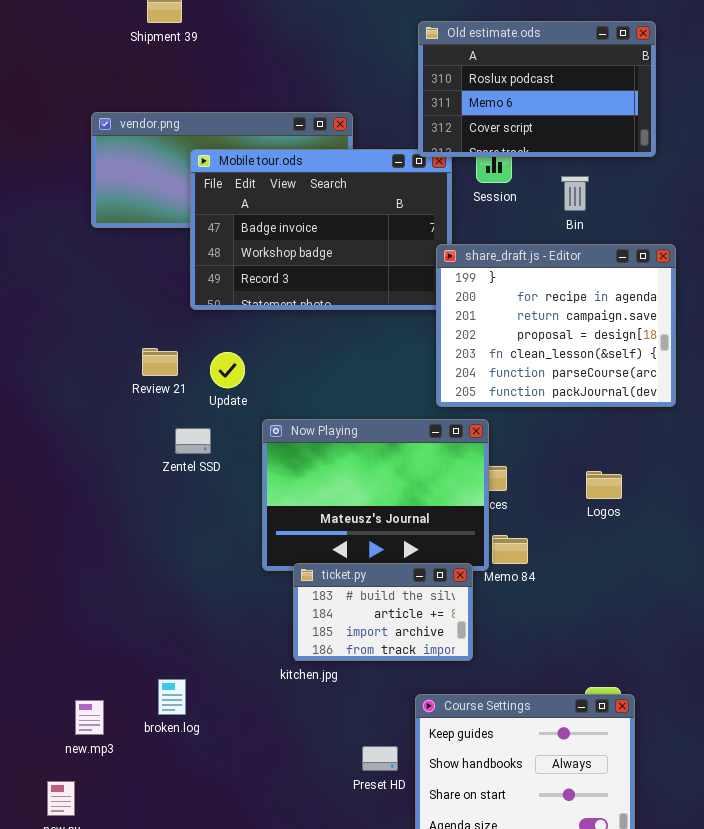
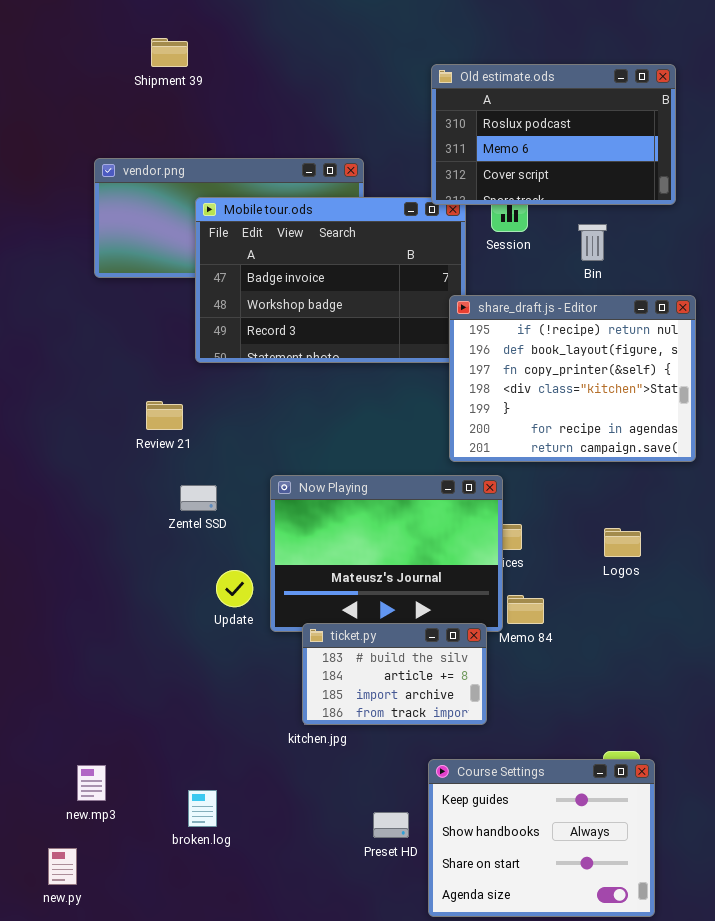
share_draft.js - Editor: [436,244,676,407] -> [449,295,696,462], scrolled up 4 rows
Update: [210,352,245,388] -> [216,570,253,607], moved
broken.log: [158,679,186,715] -> [188,790,217,827], moved

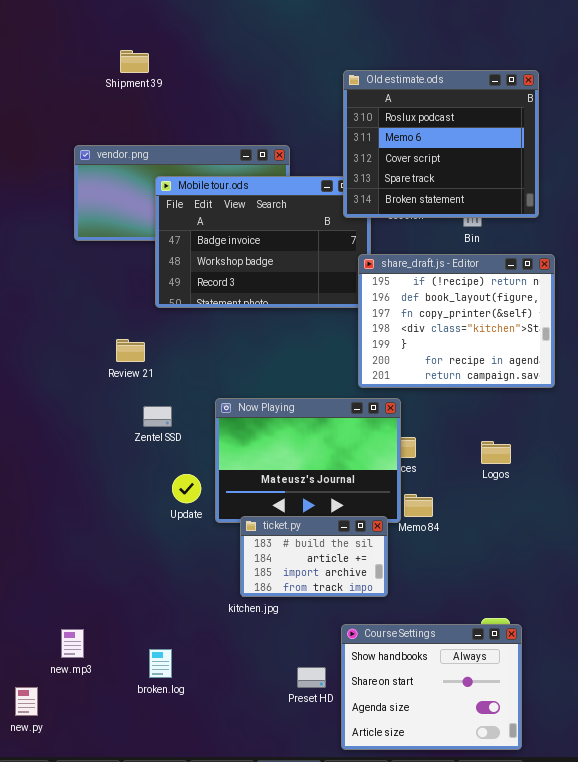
Old estimate.ods: [431,64,676,205] -> [343,70,539,218], resized
Course Settings: [428,759,655,917] -> [341,624,522,750], scrolled down 1 row
new.py: [48,848,77,885] -> [15,687,38,716], moved

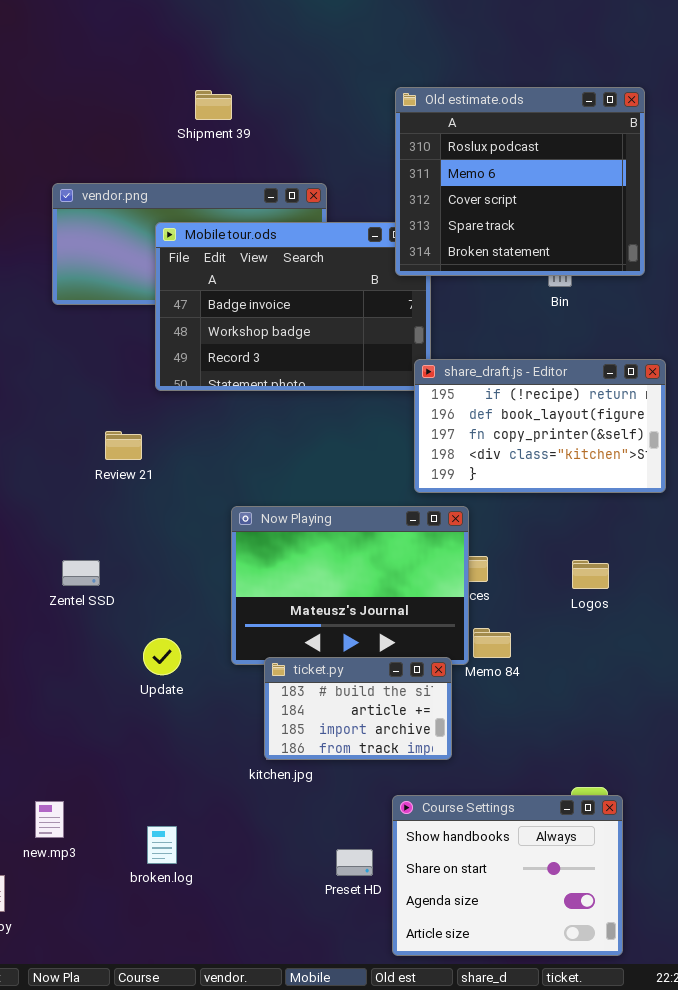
Shipment 39: [120,50,149,73] -> [195,90,232,120], moved
share_draft.js - Editor: [358,254,555,388] -> [414,359,666,493], resized
Zentel SSD: [143,406,172,427] -> [62,560,100,586], moved
Update: [172,474,201,503] -> [143,638,181,675], moved

